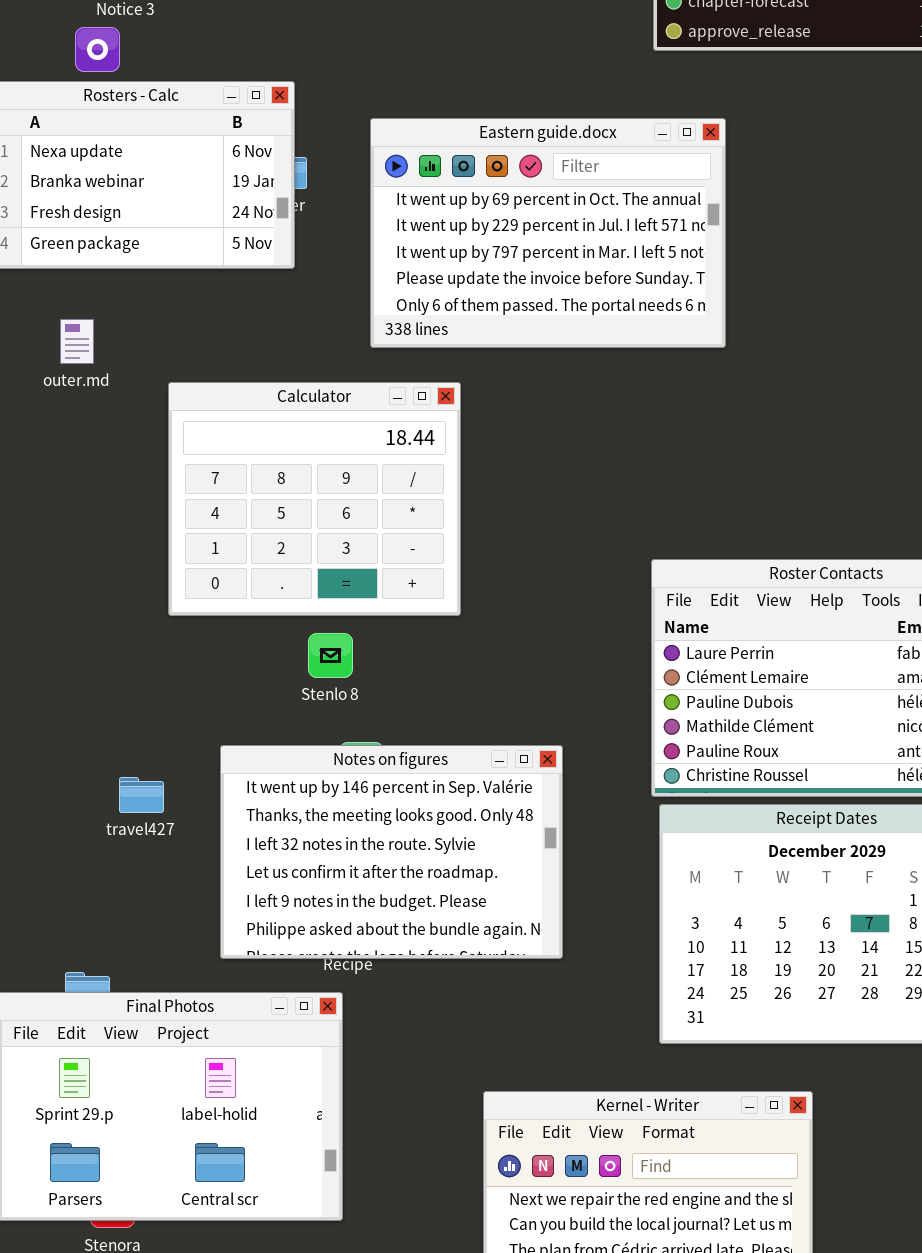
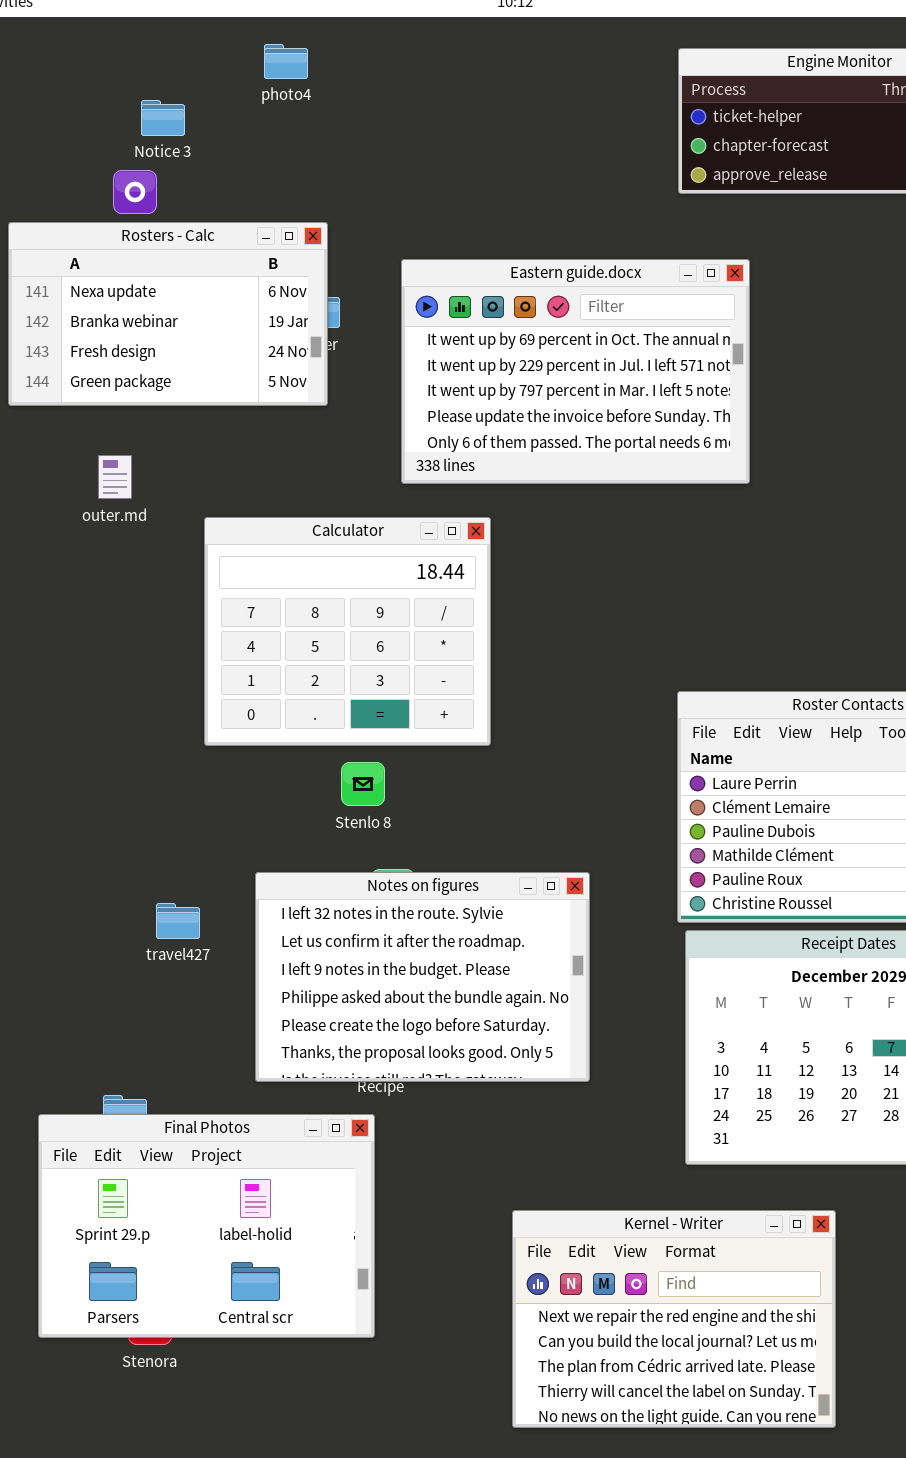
Notes on figures: [220,745,563,959] -> [255,872,590,1082], scrolled down 2 rows

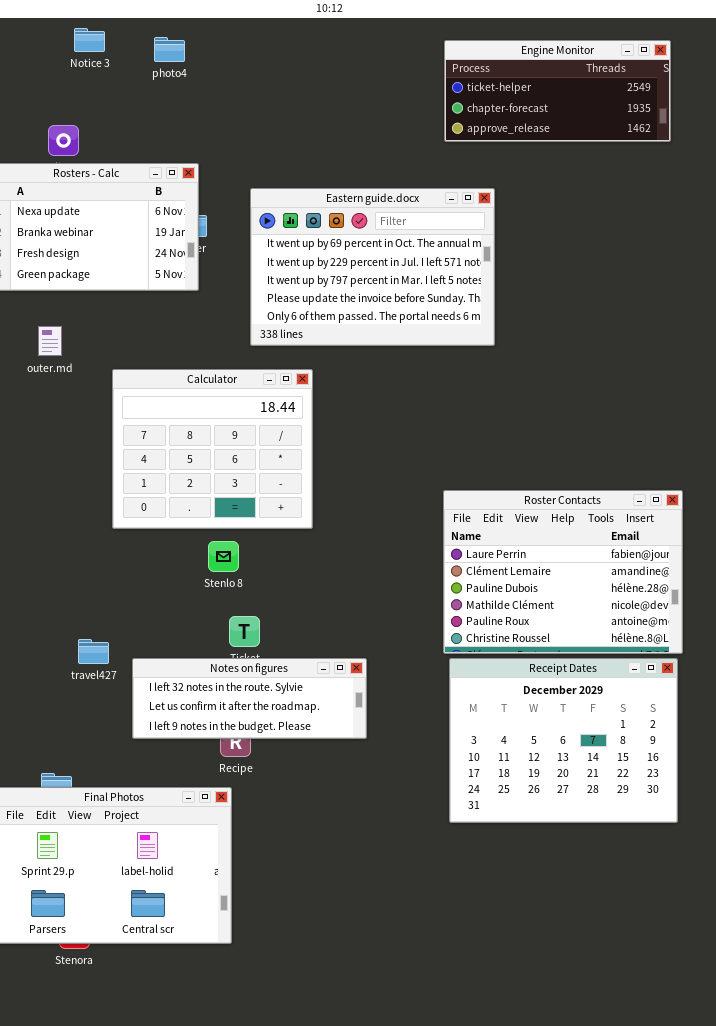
Notice 3: [141,100,185,136] -> [74,28,105,52], moved
Notes on figures: [255,872,590,1082] -> [132,658,367,739], moved, resized
Kernel - Writer: [512,1210,836,1428] -> none, closed

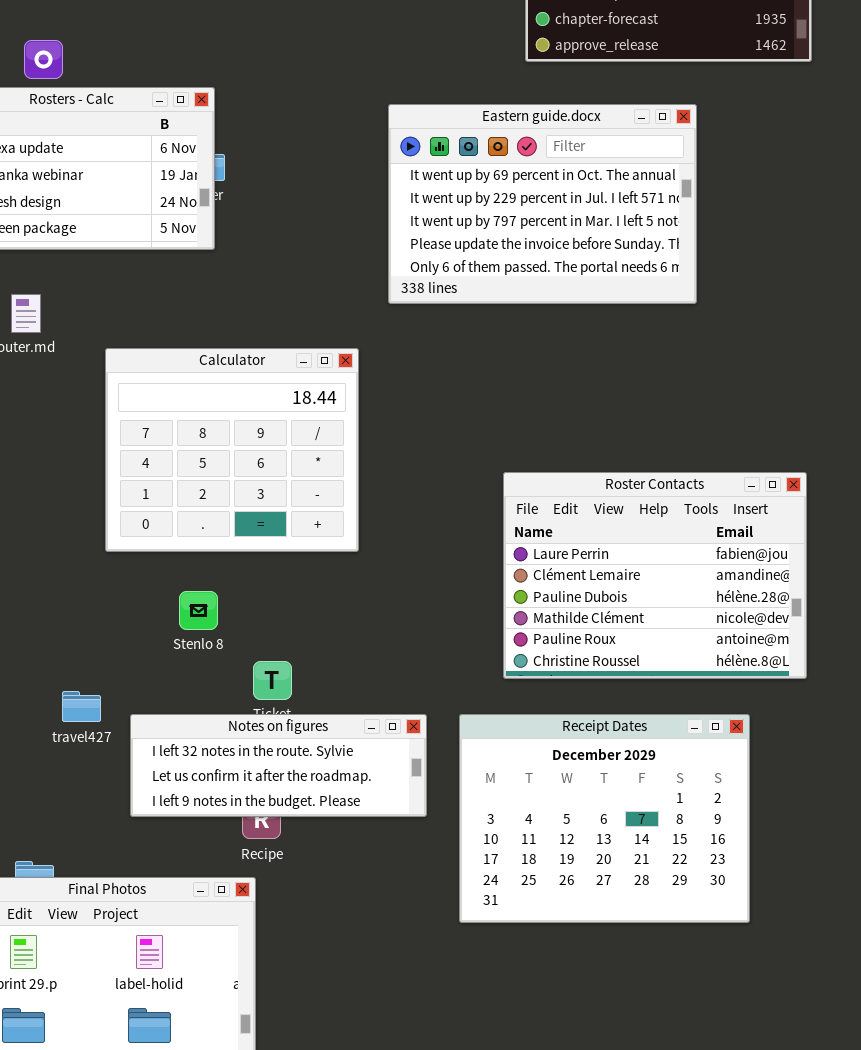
Eastern guide.docx: [250,188,495,346] -> [388,104,697,304], moved
Roster Contacts: [443,490,683,654] -> [503,472,807,679], moved
Stenlo 8: [208,541,239,572] -> [179,591,218,630], moved
Receipt Dates: [449,658,678,823] -> [459,714,750,923], moved

